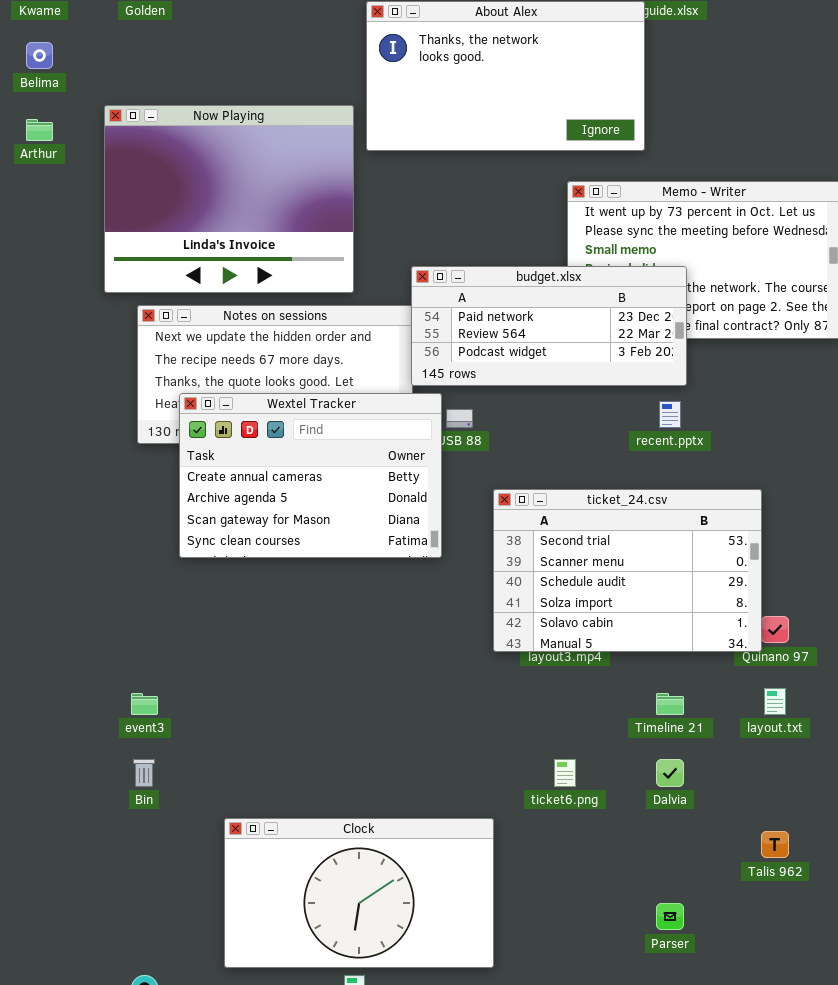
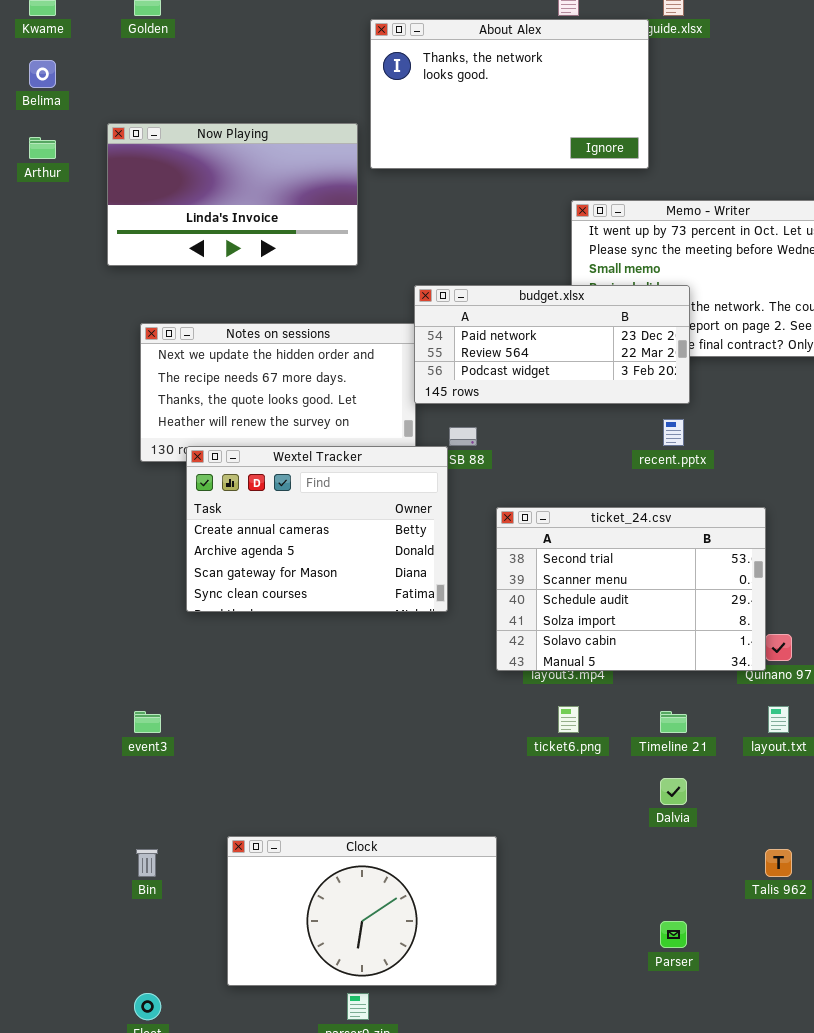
Now Playing: [104,105,354,293] -> [107,123,358,266], resized
Wextel Tracker: [179,393,442,558] -> [186,446,448,612], moved
Bin: [133,759,155,787] -> [136,849,158,877], moved
ticket6.png: [554,759,576,787] -> [558,706,579,733], moved

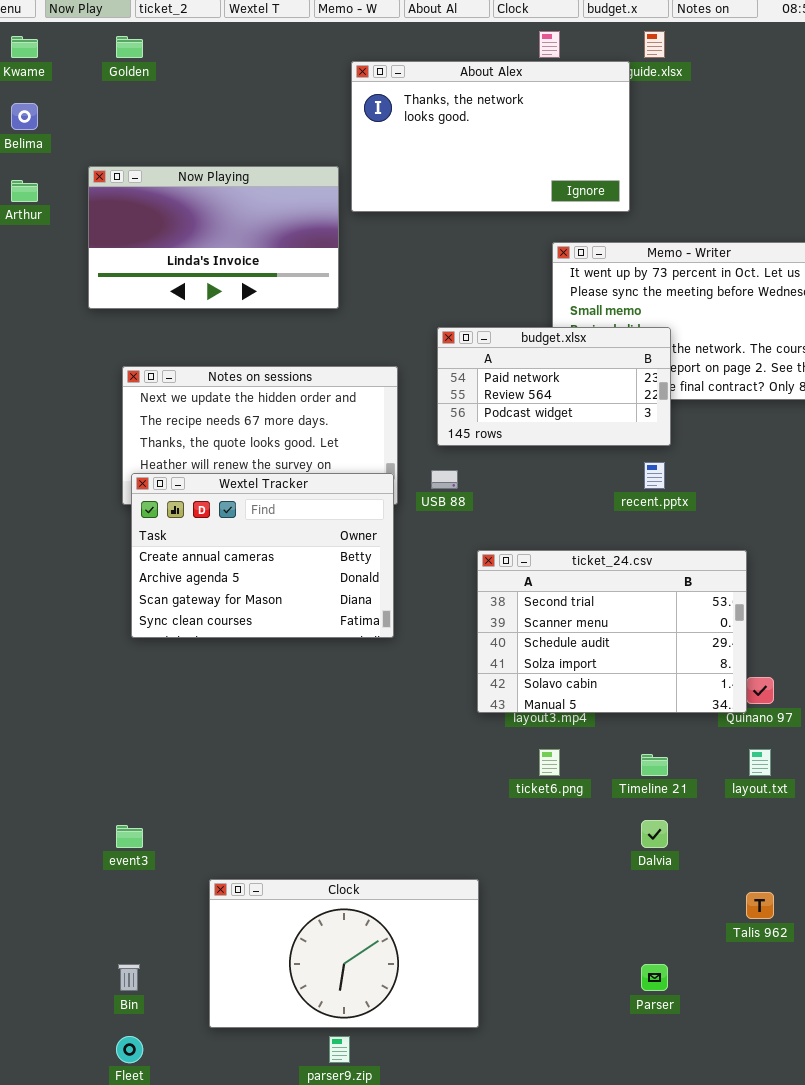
budget.xlsx: [414,285,690,404] -> [437,327,671,446], resized
Wextel Tracker: [186,446,448,612] -> [131,473,394,638], moved
event3: [134,711,161,733] -> [116,825,143,848], moved
Bin: [136,849,158,877] -> [118,964,140,991], moved

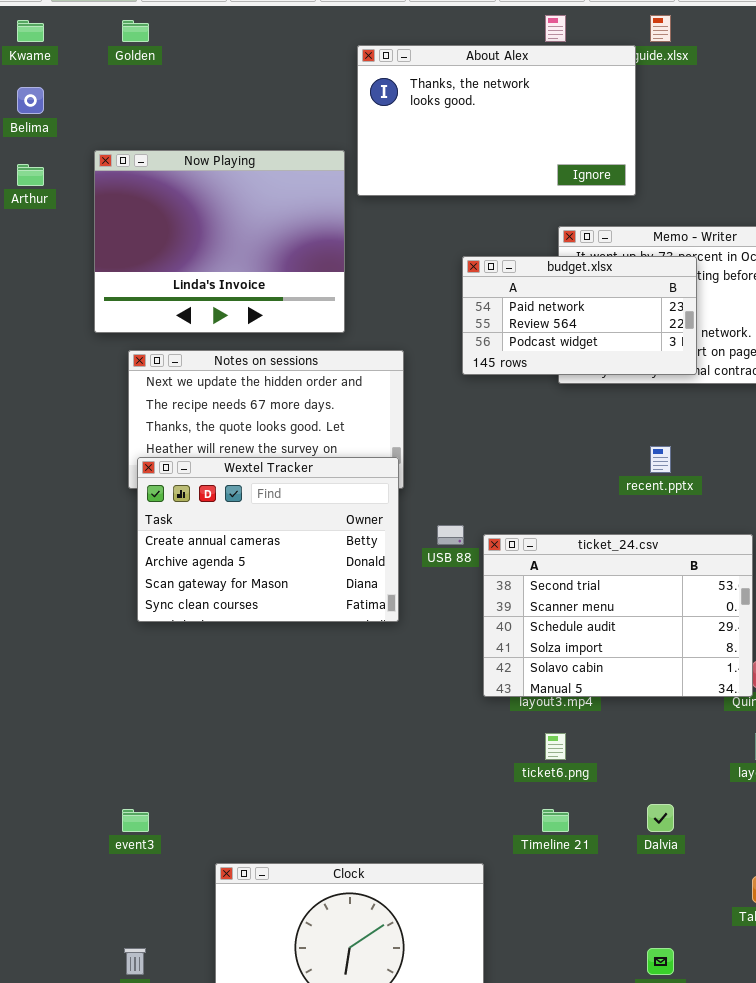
Now Playing: [88,166,339,309] -> [94,150,345,333], resized
budget.xlsx: [437,327,671,446] -> [462,256,697,375], moved
USB 88: [431,470,458,489] -> [437,525,464,545], moved
Timeline 21: [641,754,668,776] -> [542,809,569,832], moved

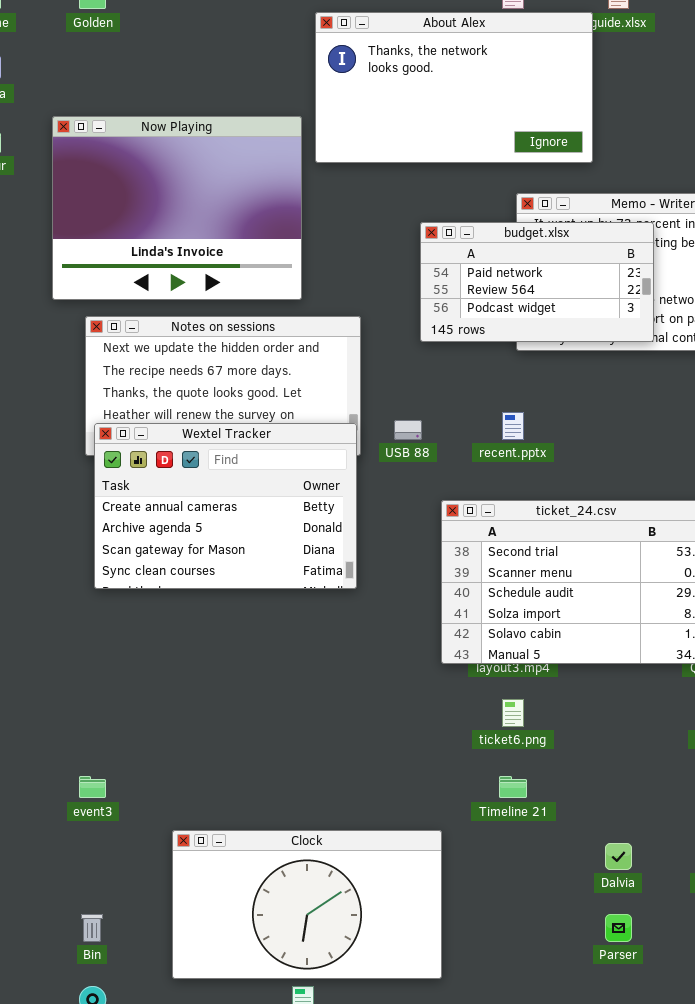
recent.pptx: [650,446,671,473] -> [502,412,524,440], moved
USB 88: [437,525,464,545] -> [394,420,422,440], moved
Dalvia: [647,804,674,832] -> [605,843,632,870], moved

